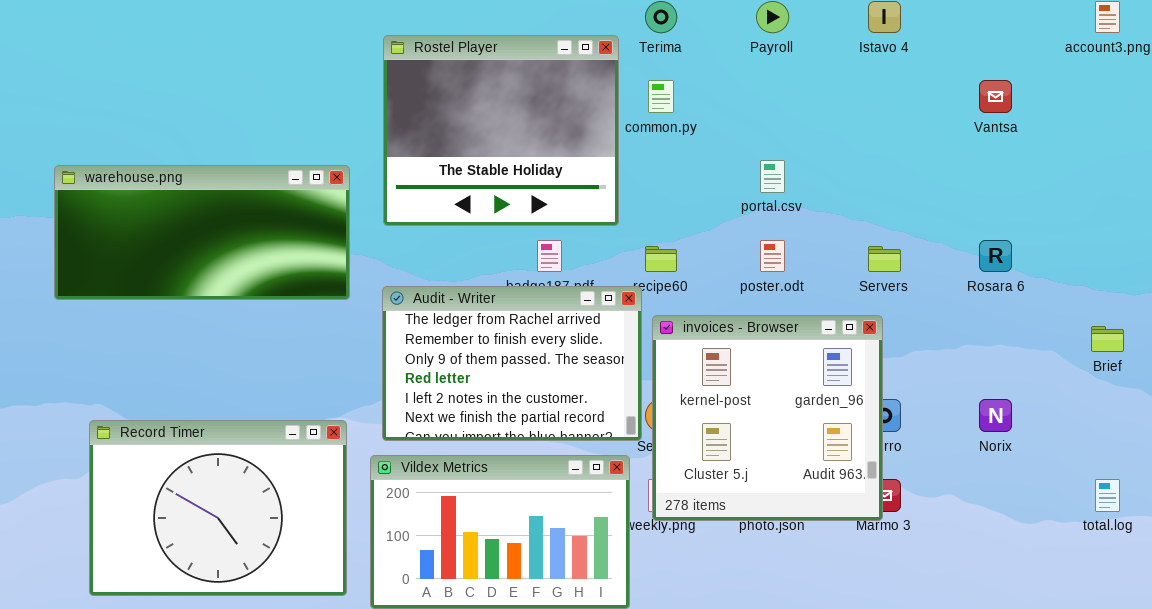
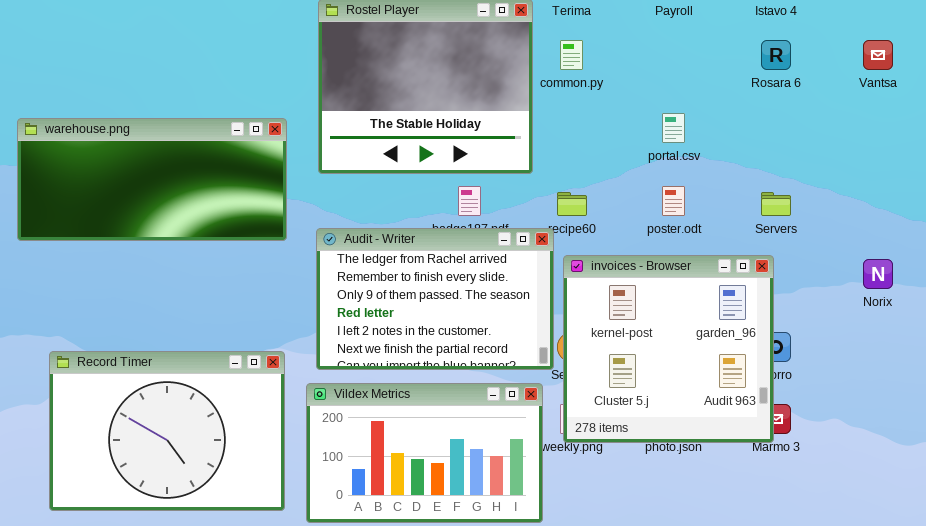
Rosara 6: [979,240,1012,272] -> [761,40,791,70], moved
Norix: [979,399,1012,432] -> [863,259,893,289], moved

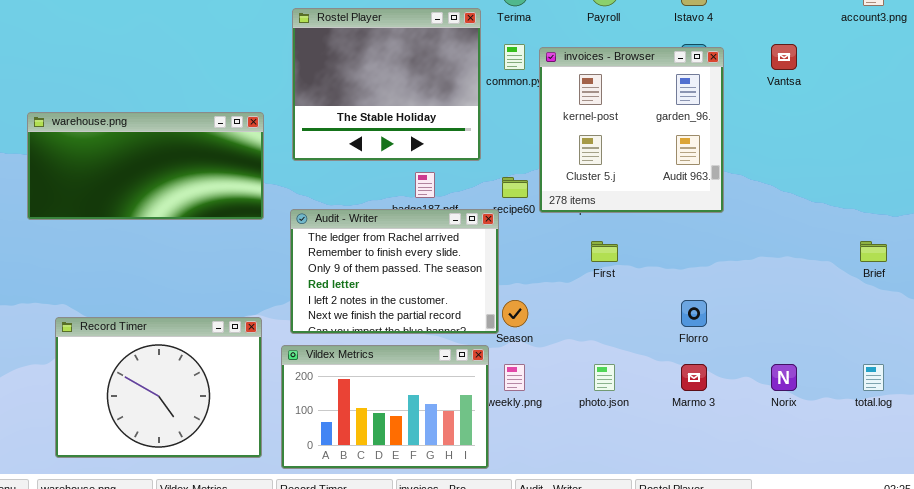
invoices - Browser: [563,255,774,443] -> [539,47,724,213], moved
Norix: [863,259,893,289] -> [771,364,797,391], moved

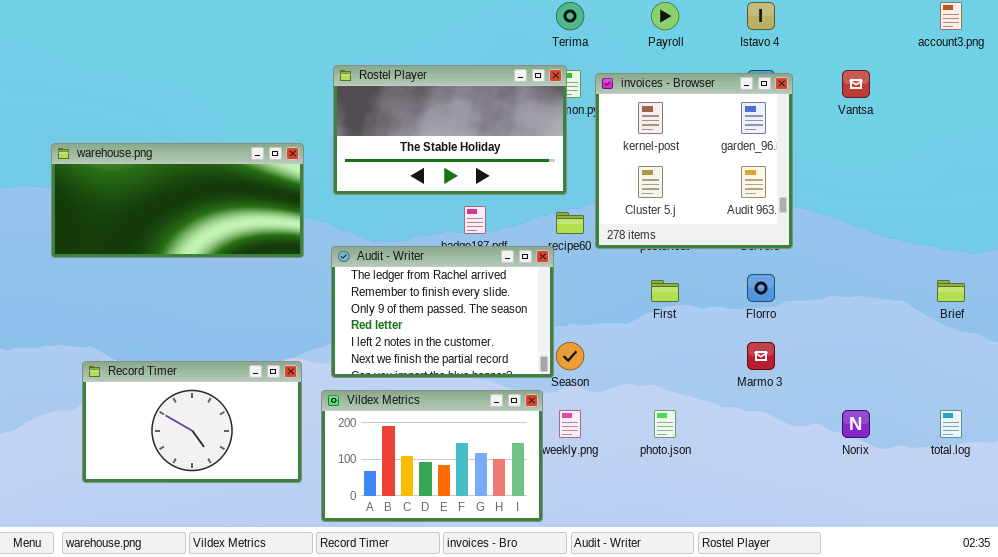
Rostel Player: [292,8,481,161] -> [333,65,567,195], resized
Florro: [681,300,707,327] -> [747,274,775,302], moved
Record Timer: [55,317,262,458] -> [82,361,302,483], resized
Marmo 3: [681,364,707,391] -> [747,342,775,370], moved

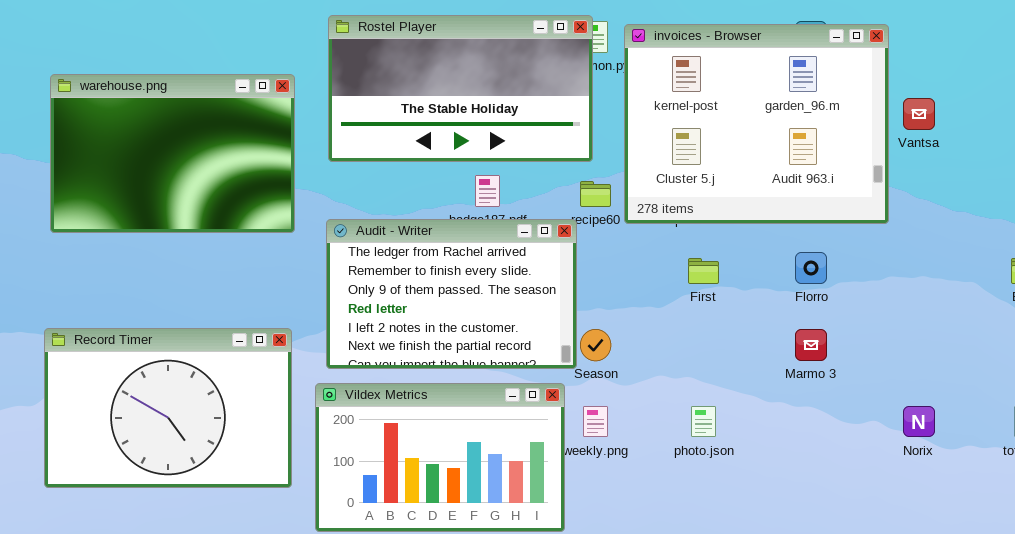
Vantsa: [842,70,870,98] -> [903,98,935,130], moved
invoices - Browser: [595,73,793,249] -> [624,24,889,224], resized
warehouse.png: [51,143,304,258] -> [50,74,295,233], resized
Record Timer: [82,361,302,483] -> [44,328,292,488], resized

